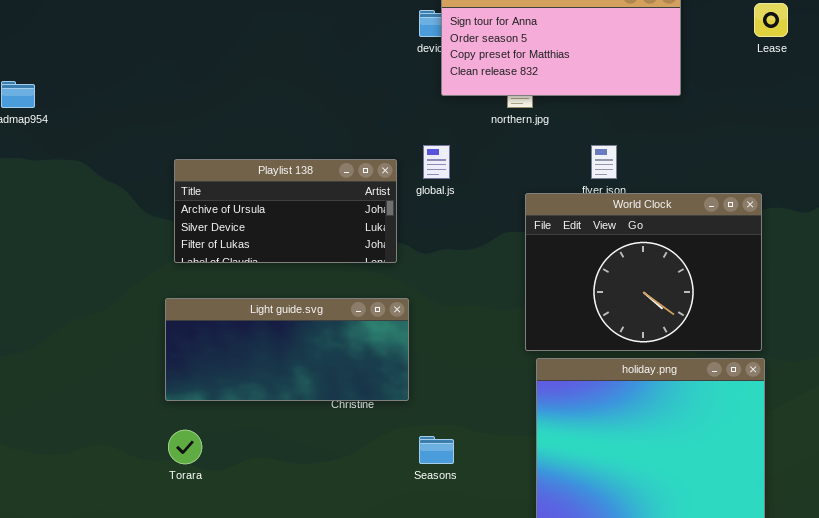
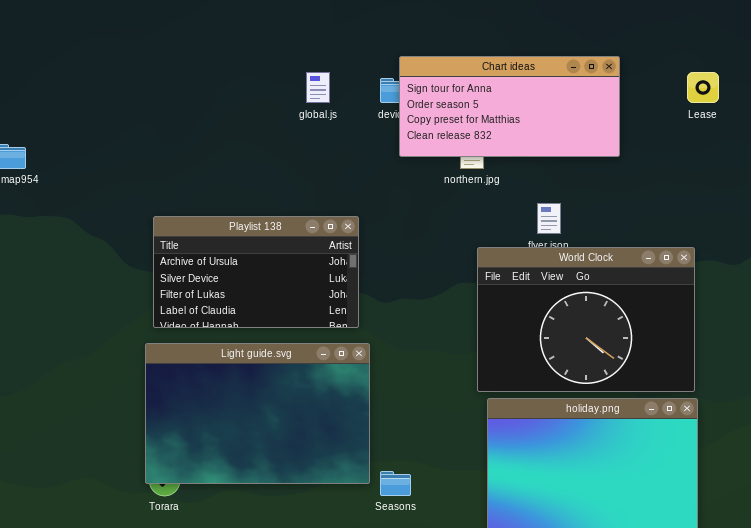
global.js: [423,145,450,179] -> [306,72,330,103], moved
Playlist 138: [174,159,397,263] -> [153,216,359,328], resized
Light guide.svg: [165,298,409,401] -> [145,343,370,484], resized

